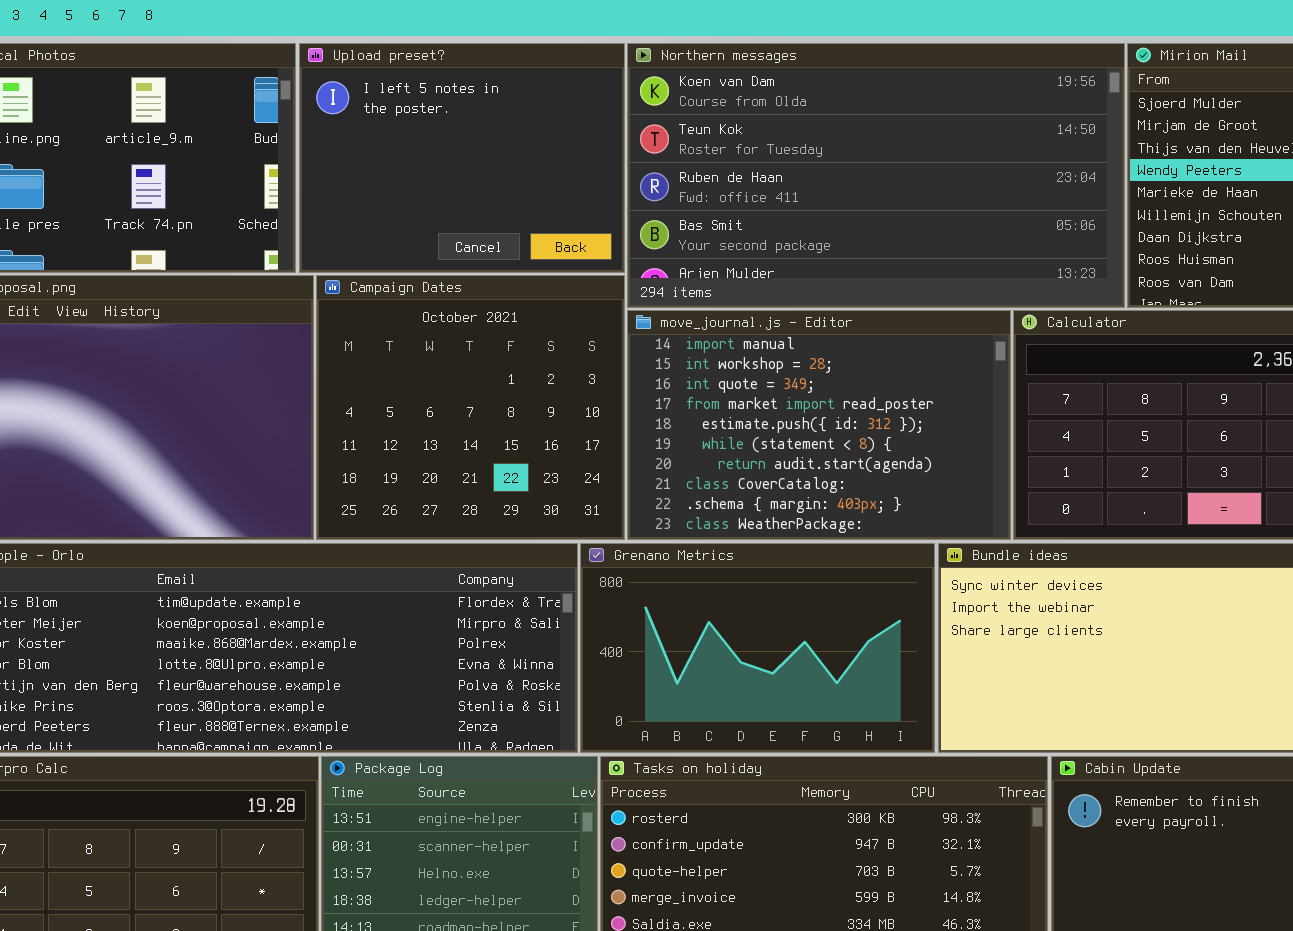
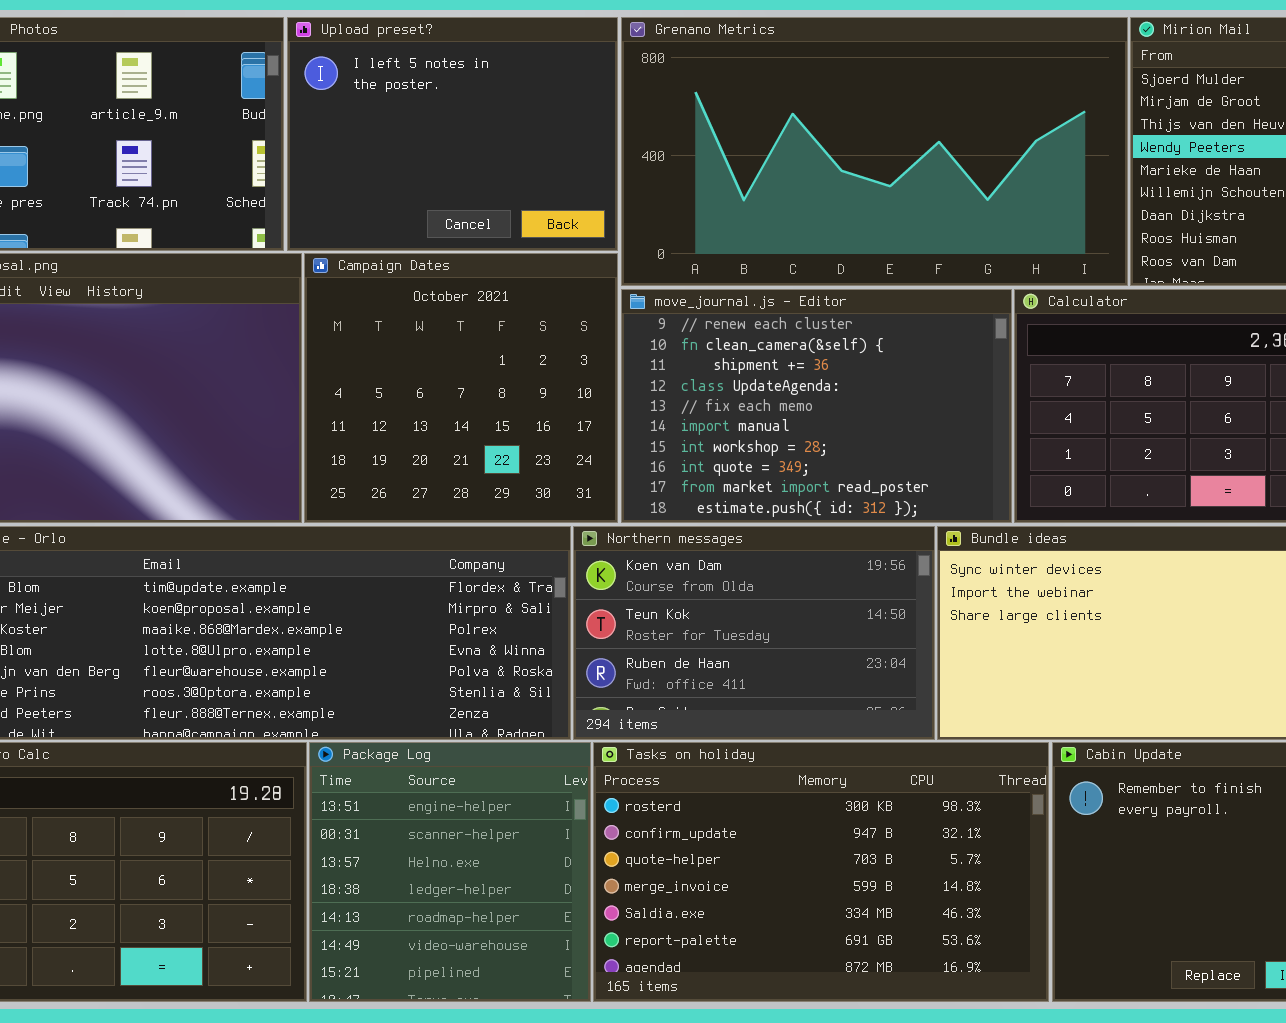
Northern messages: [627,43,1125,308] -> [573,526,935,740], moved, resized
move_journal.js - Editor: [627,310,1011,540] -> [621,289,1012,523], scrolled up 5 rows
Grenano Metrics: [580,543,935,753] -> [621,17,1128,286], moved, resized

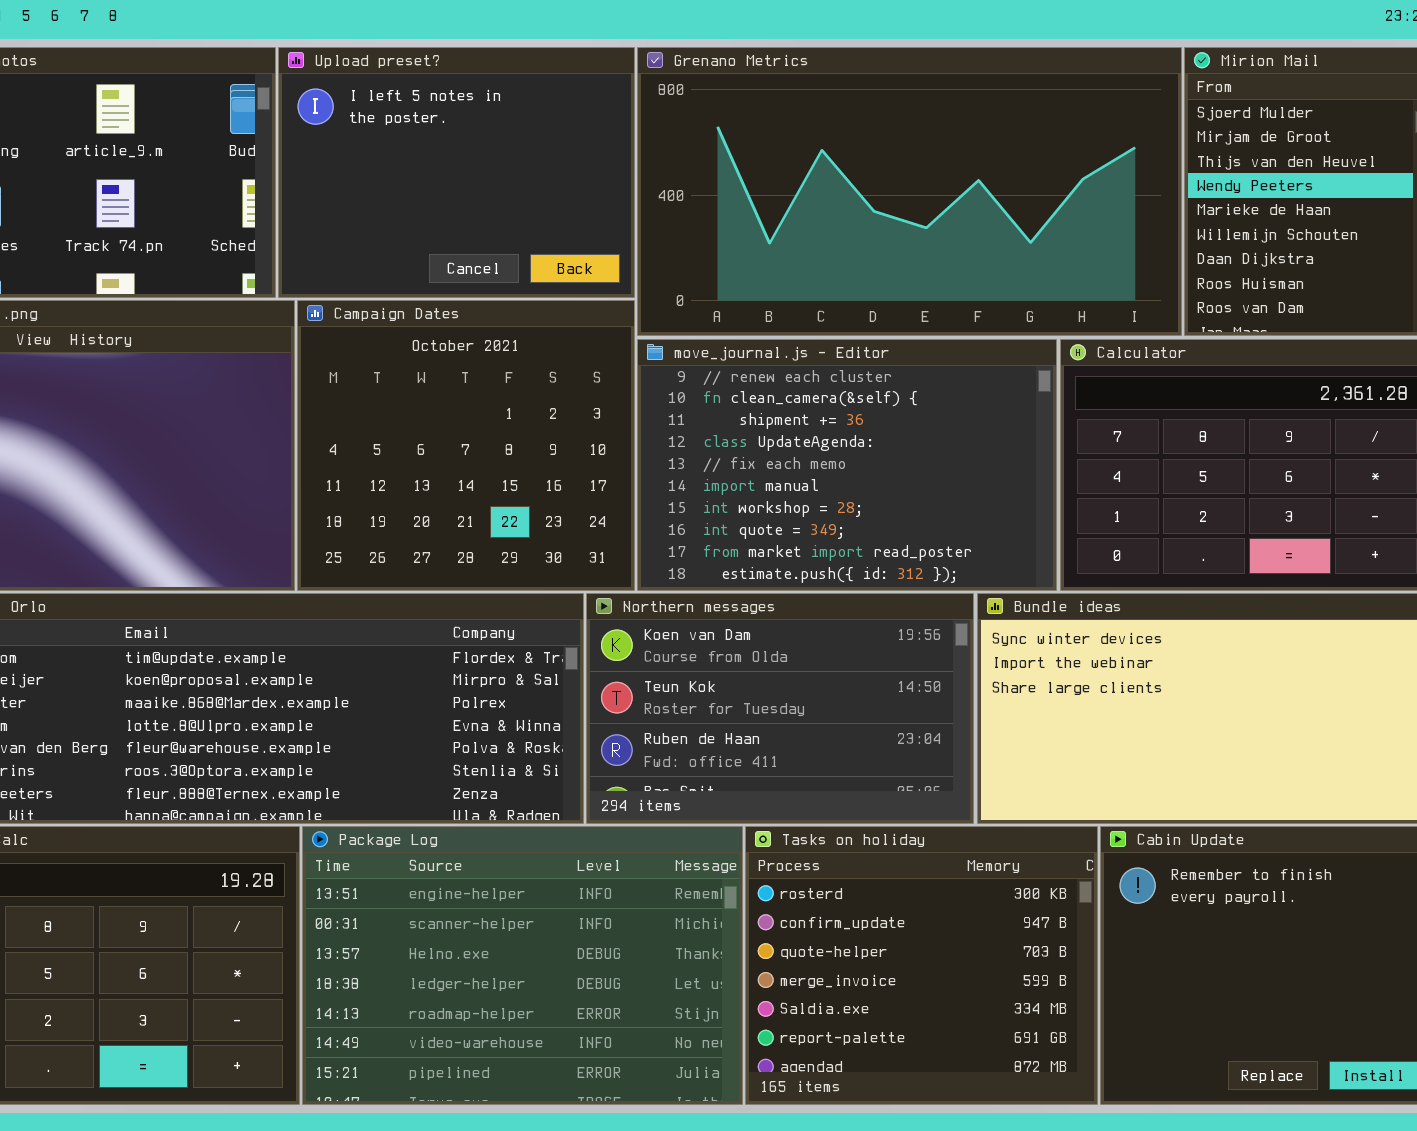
Package Log: [309,742,591,1002] -> [302,826,743,1105], resized
Tasks on holiday: [593,742,1049,1002] -> [745,826,1098,1105], resized

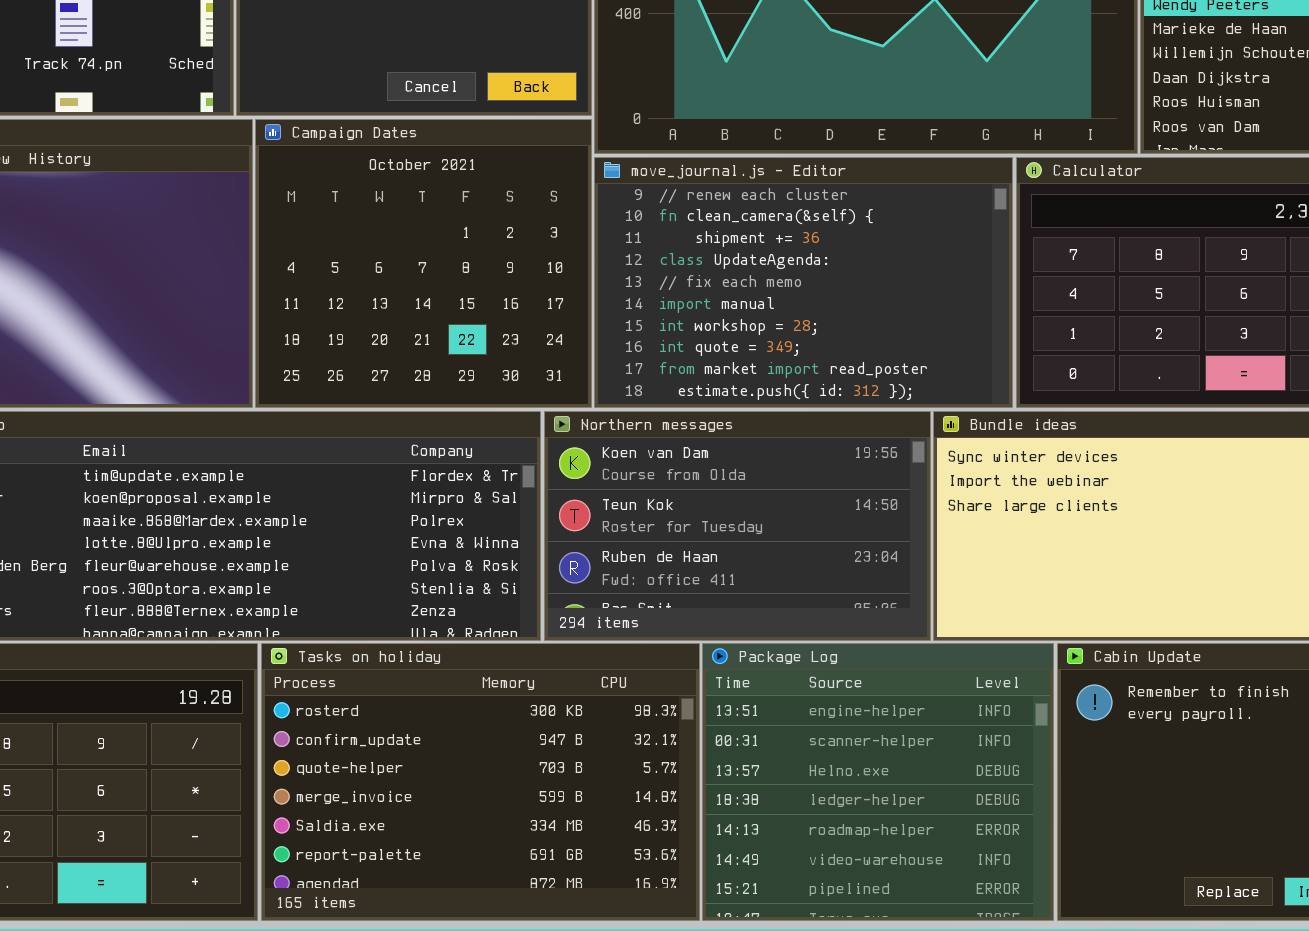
Package Log: [302,826,743,1105] -> [702,643,1054,921], moved, resized
Tasks on holiday: [745,826,1098,1105] -> [261,643,700,921], moved, resized

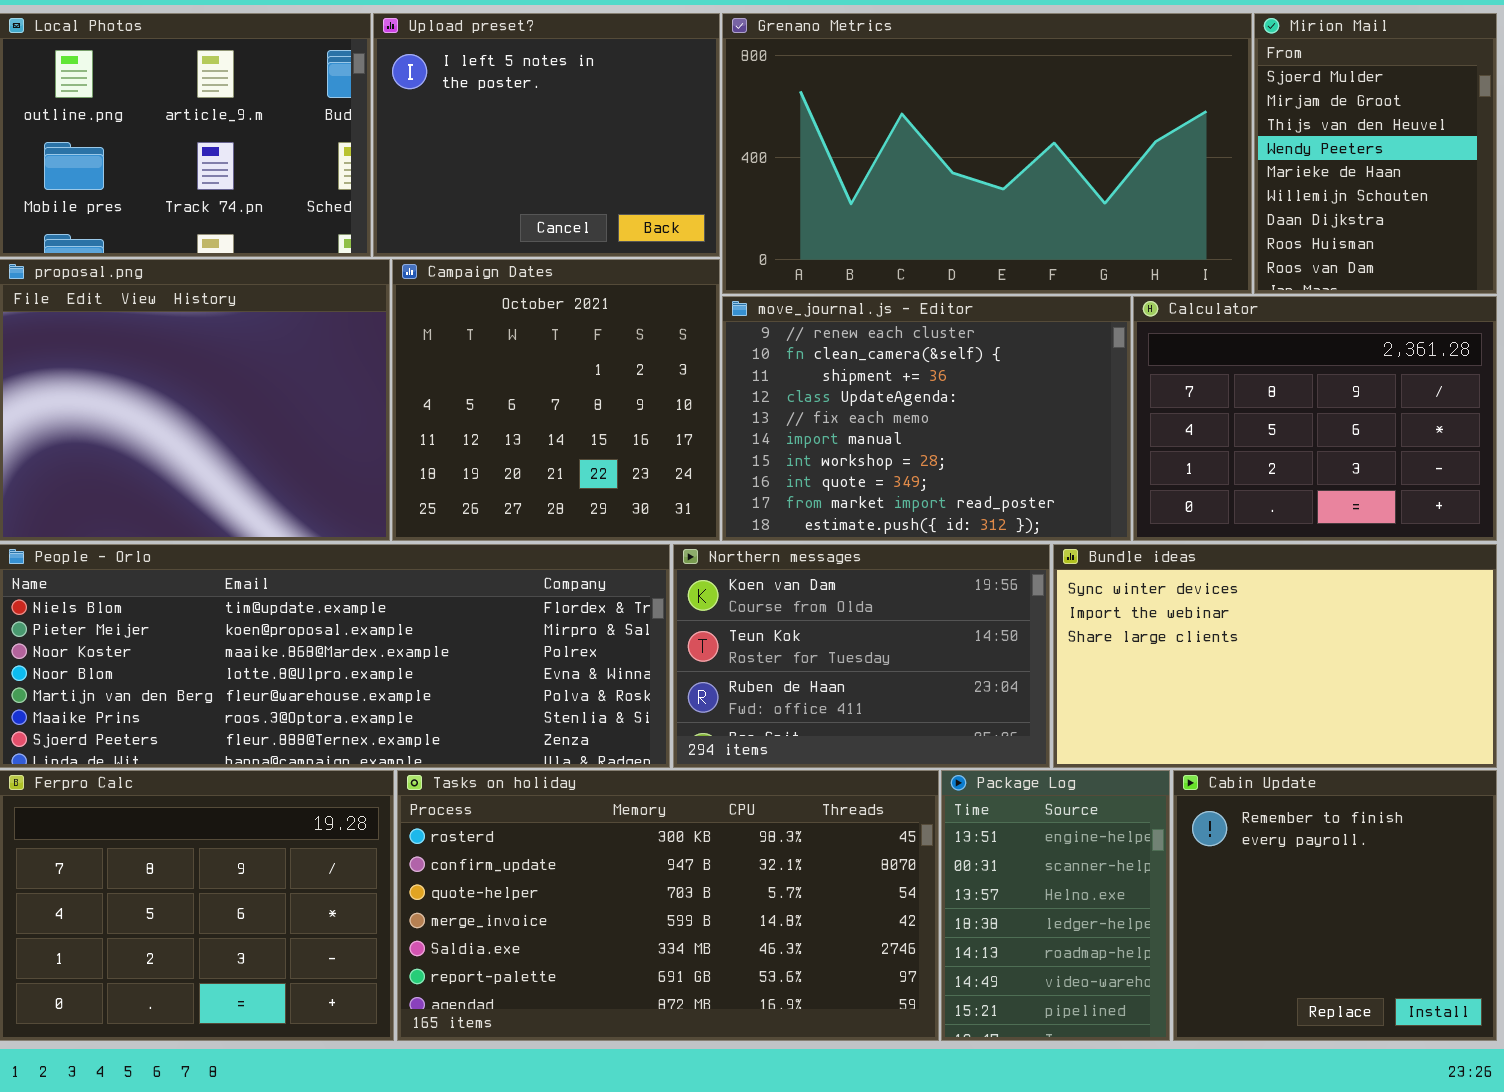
Tasks on holiday: [261,643,700,921] -> [397,770,939,1041], resized
Package Log: [702,643,1054,921] -> [941,770,1170,1041], resized

